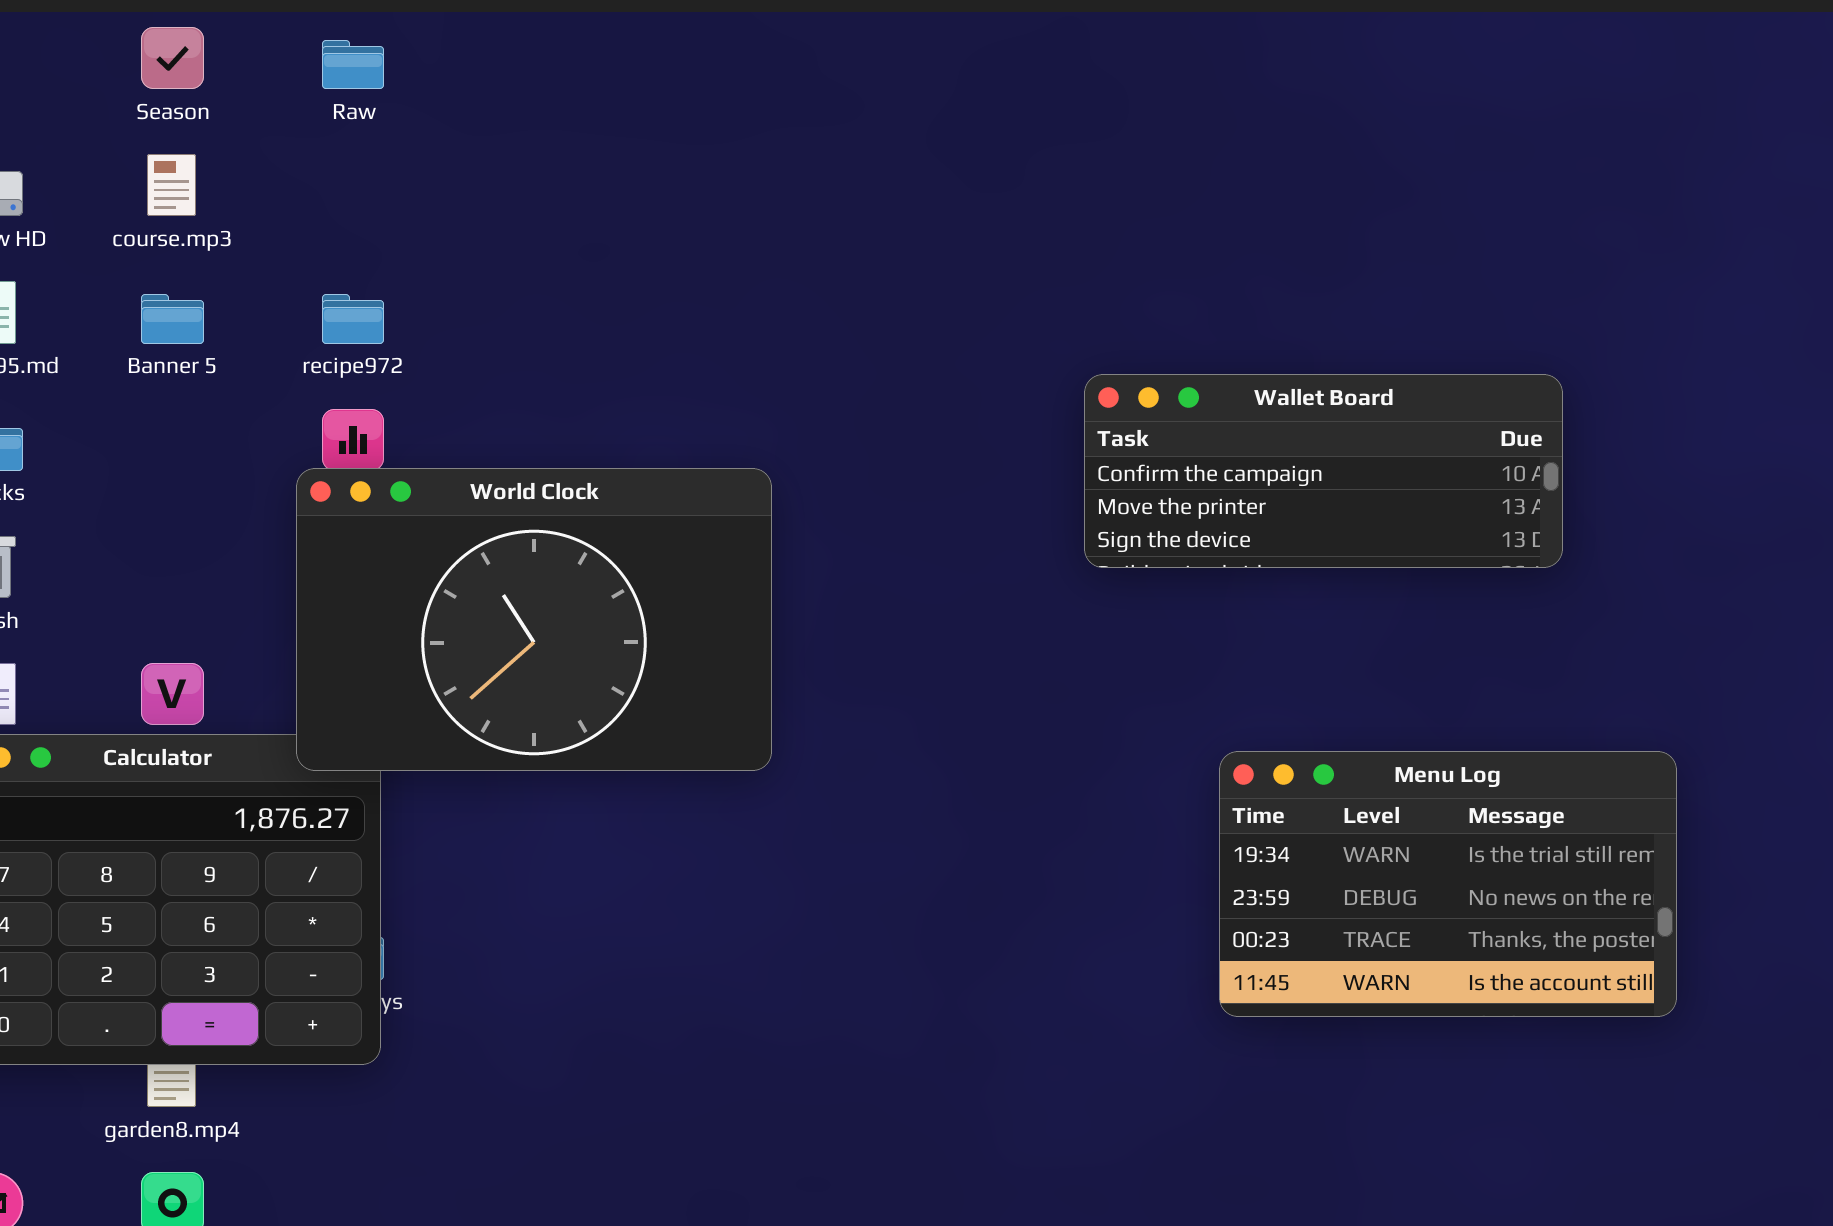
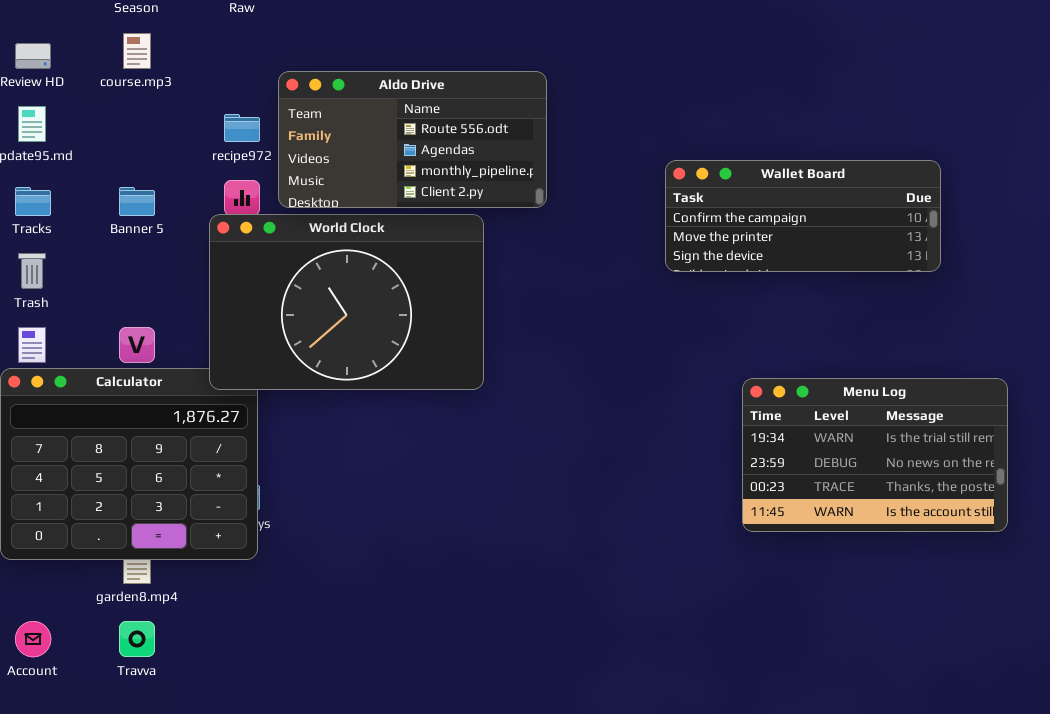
Aldo Drive: none -> [278,71,547,208], opened
Banner 5: [141,294,204,344] -> [119,187,155,216], moved

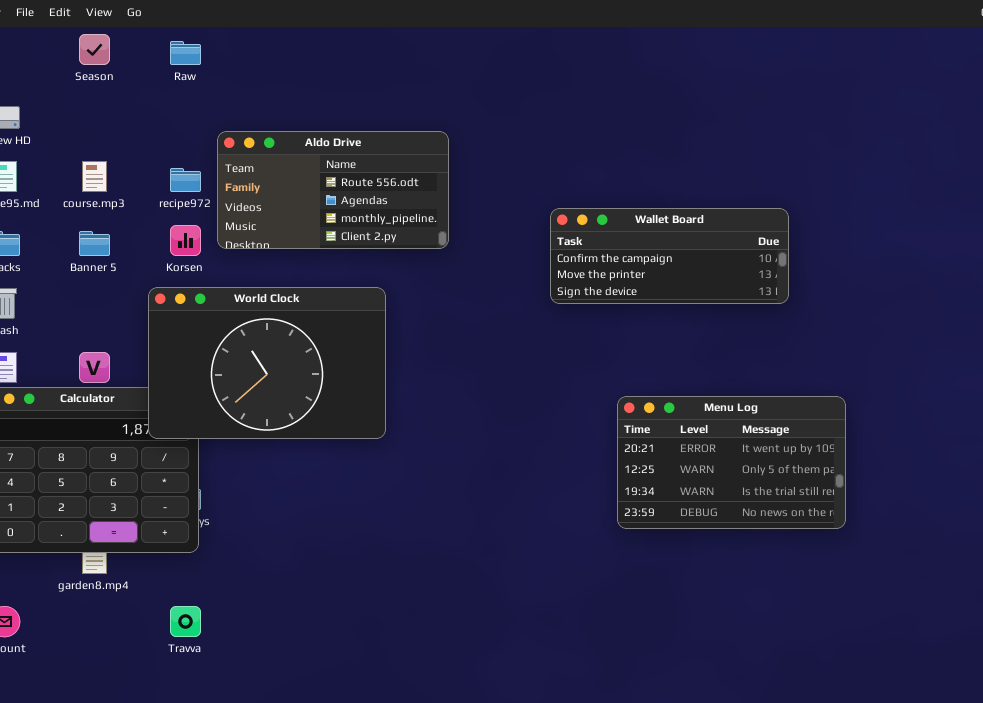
course.mp3: [123,33,151,69] -> [82,161,107,192], moved
World Clock: [209,214,484,390] -> [148,287,386,439], moved
Menu Log: [742,378,1008,532] -> [617,396,846,529], scrolled up 2 rows
Travva: [119,621,155,657] -> [170,606,201,637], moved

